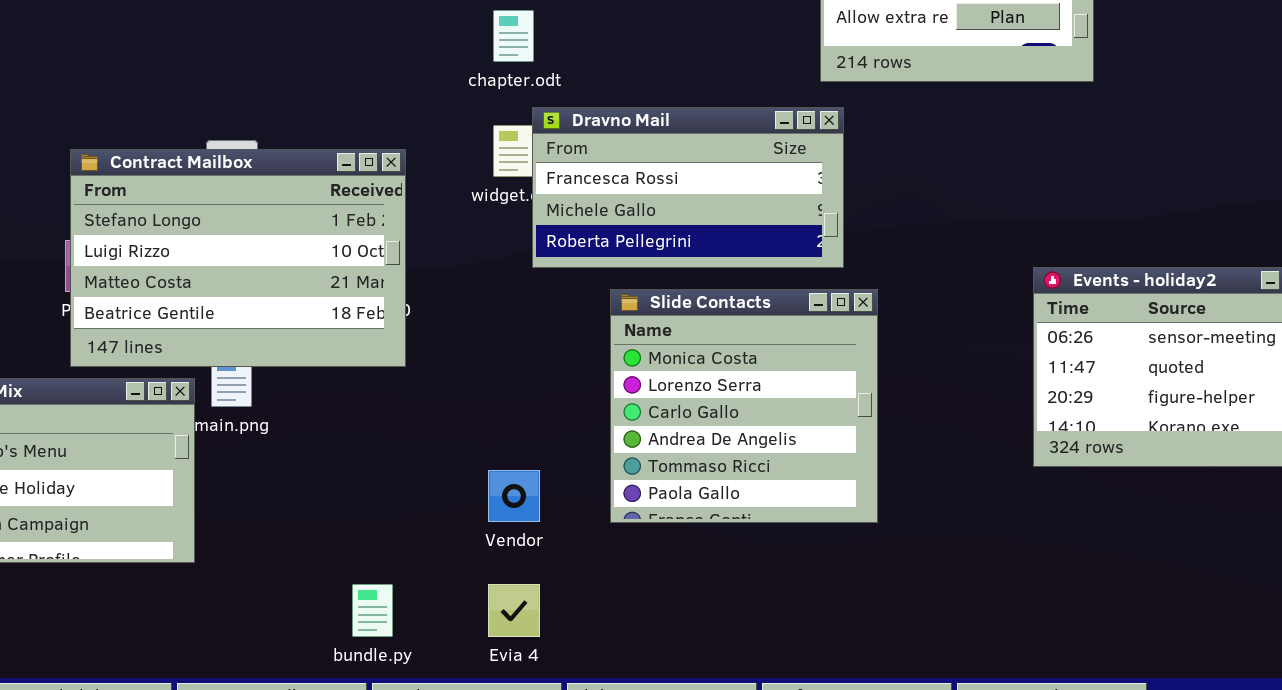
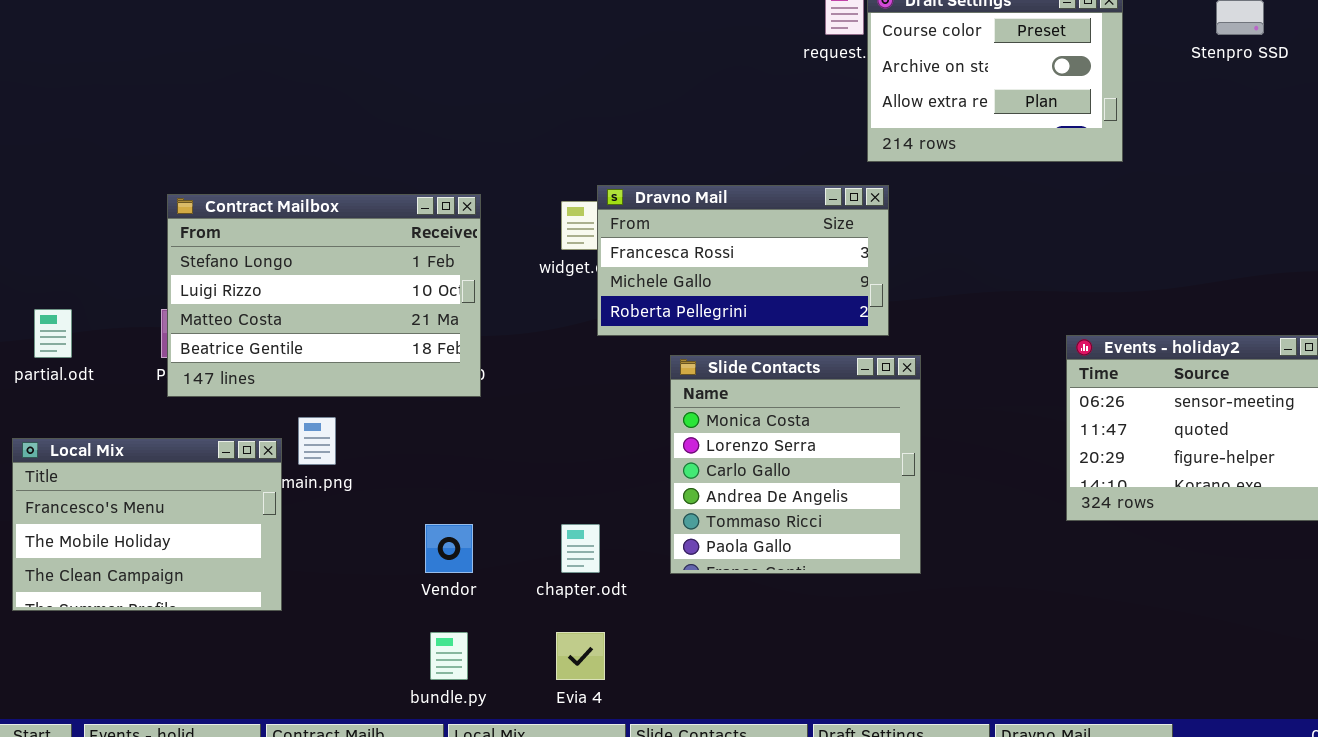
chapter.odt: [493,10,534,62] -> [561,524,600,573], moved
Contract Mailbox: [70,149,406,367] -> [167,194,481,397], moved
Vendor: [488,470,540,522] -> [425,524,473,573], moved

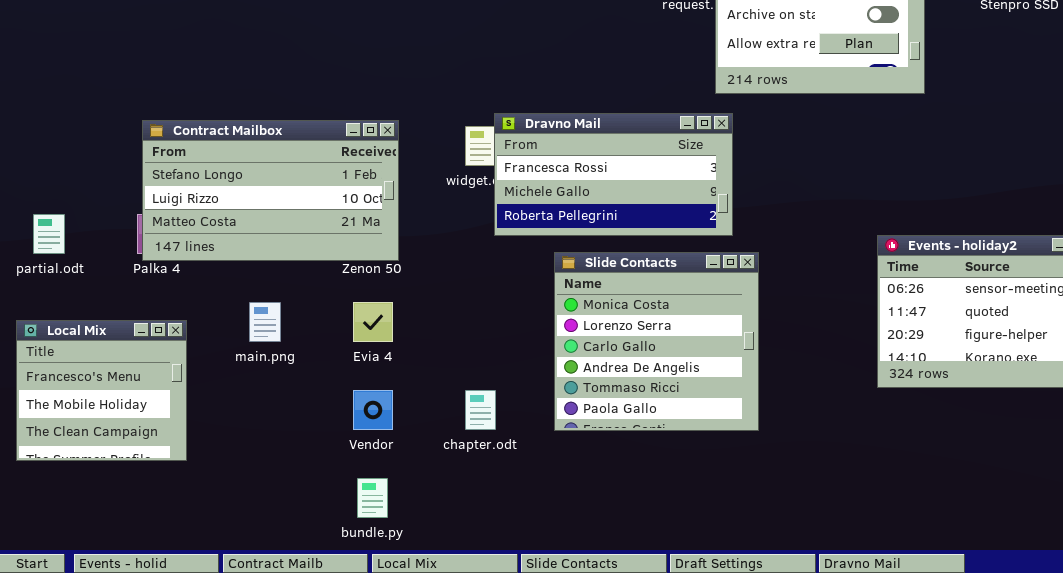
Contract Mailbox: [167,194,481,397] -> [142,120,399,261], resized
Local Mix: [12,438,282,611] -> [16,320,187,461], resized
Evia 4: [556,632,605,680] -> [353,302,393,342], moved

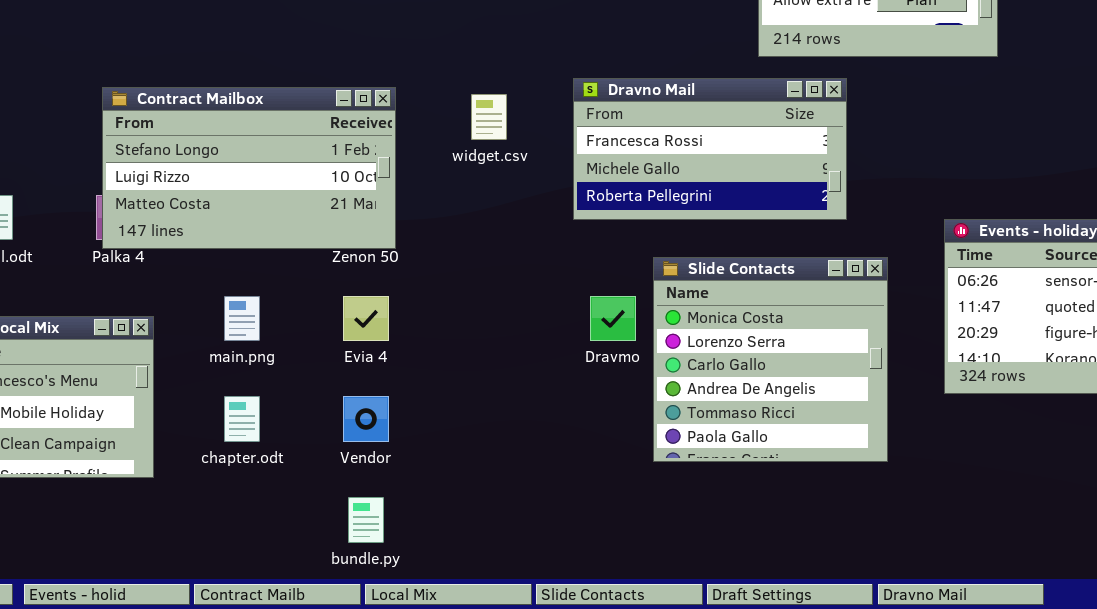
Dravno Mail: [494,113,733,236] -> [573,78,847,220], moved
Slide Contacts: [554,252,759,431] -> [653,257,888,462], moved
chapter.odt: [465,390,496,430] -> [224,396,260,442], moved

